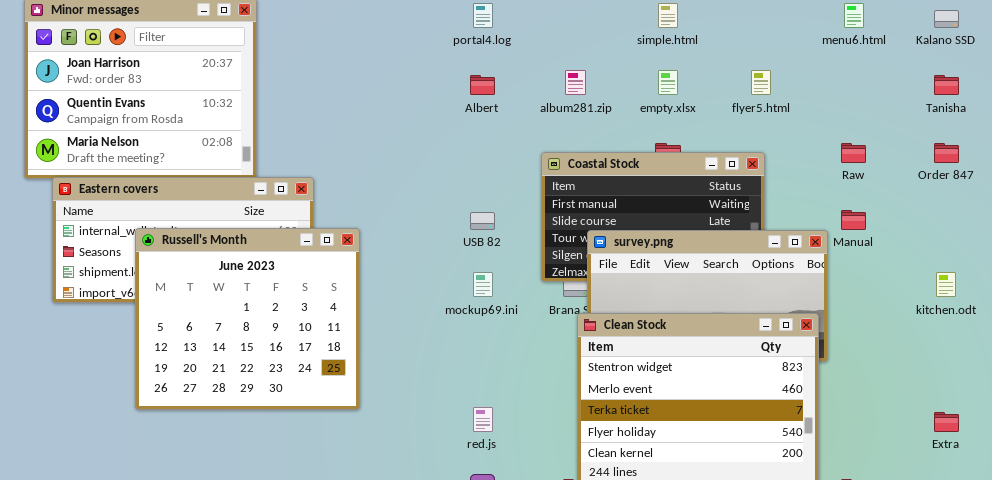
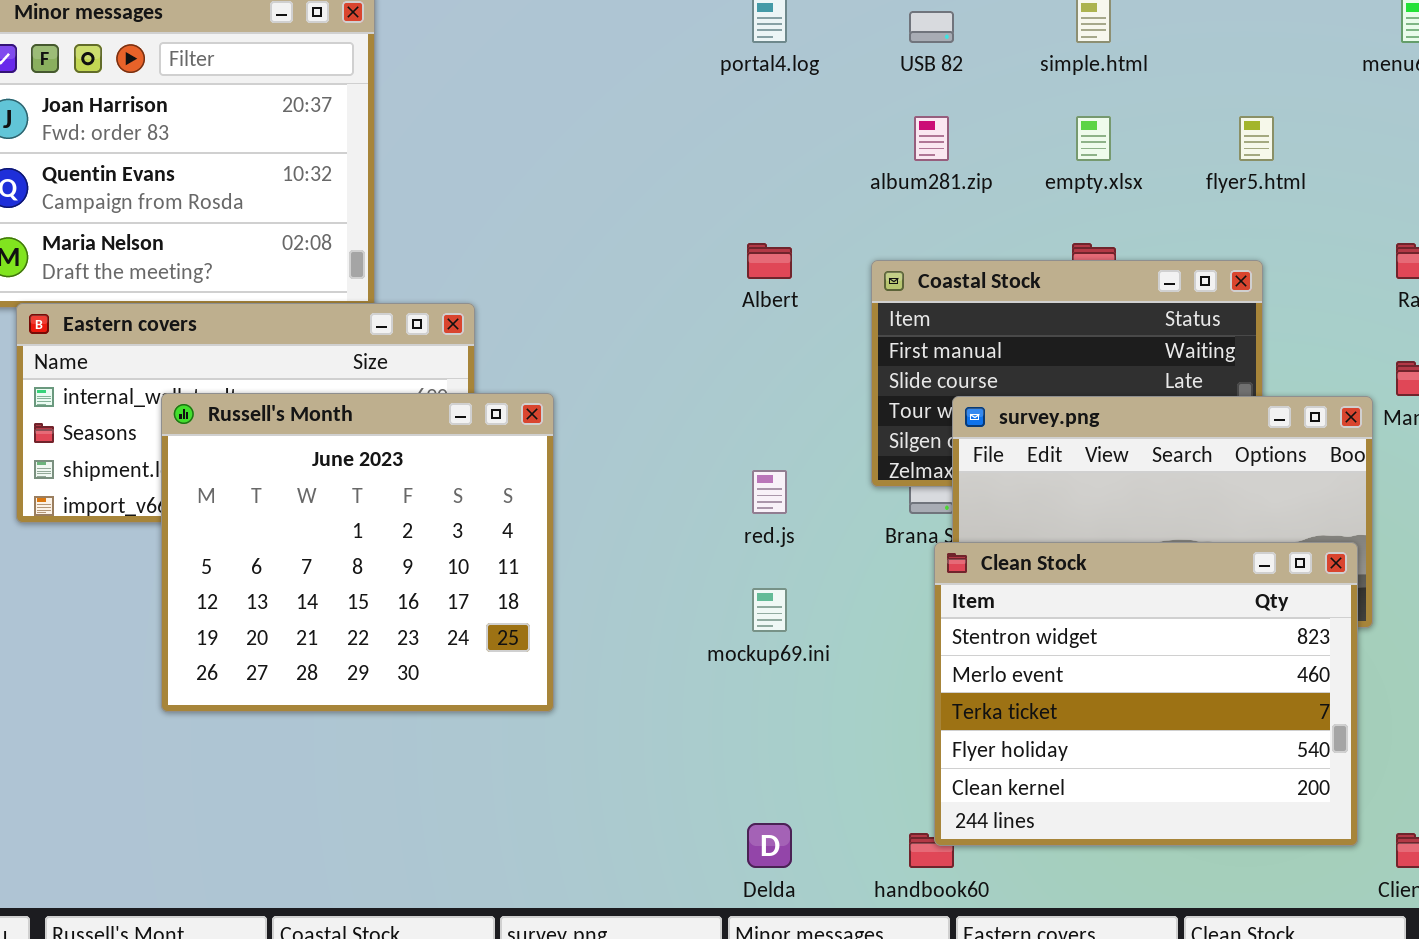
Albert: [470,75,495,95] -> [747,243,792,279], moved
USB 82: [470,212,495,230] -> [909,11,954,43], moved
mockup69.ini: [473,272,493,297] -> [752,588,787,632], moved
red.js: [473,407,493,432] -> [752,470,787,514], moved

